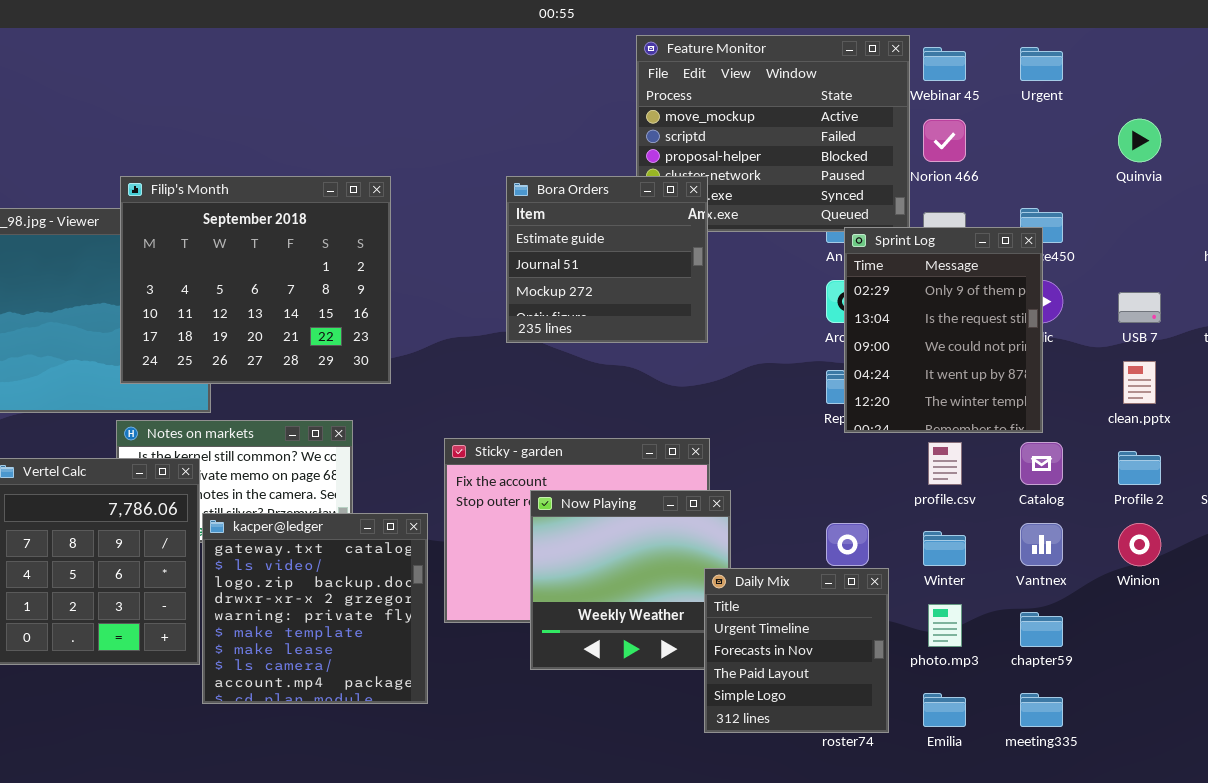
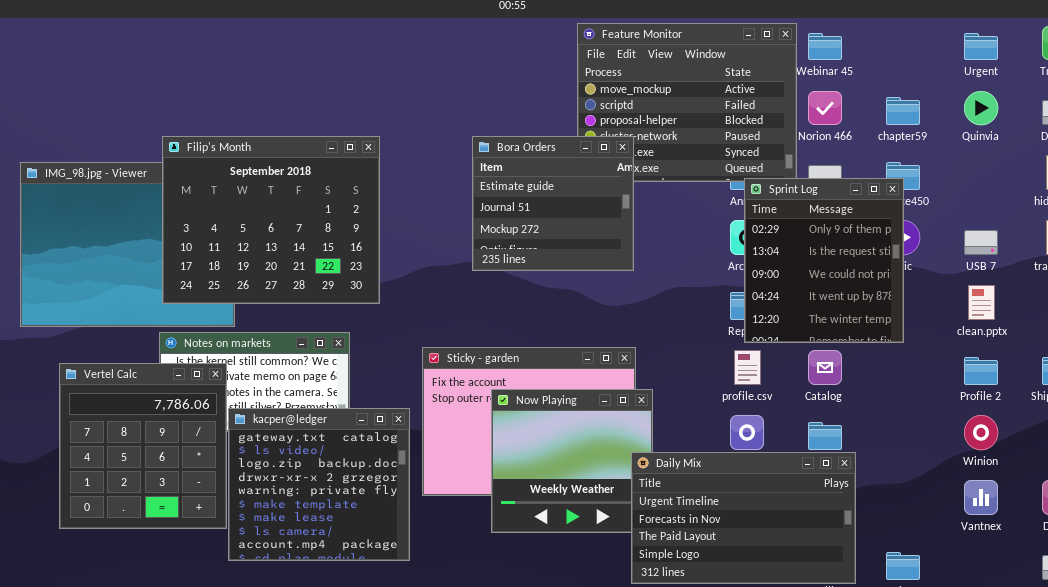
Urgent: [1020,47,1063,81] -> [964,33,998,60], moved
profile.csv: [928,442,962,485] -> [734,350,761,385], moved
Catalog: [1020,442,1063,485] -> [808,350,842,385], moved
Vantnex: [1020,523,1063,566] -> [964,480,998,515], moved
Daily Mix: [704,568,889,733] -> [631,452,856,584], resized
chapter59: [1020,612,1063,647] -> [886,97,920,125], moved

